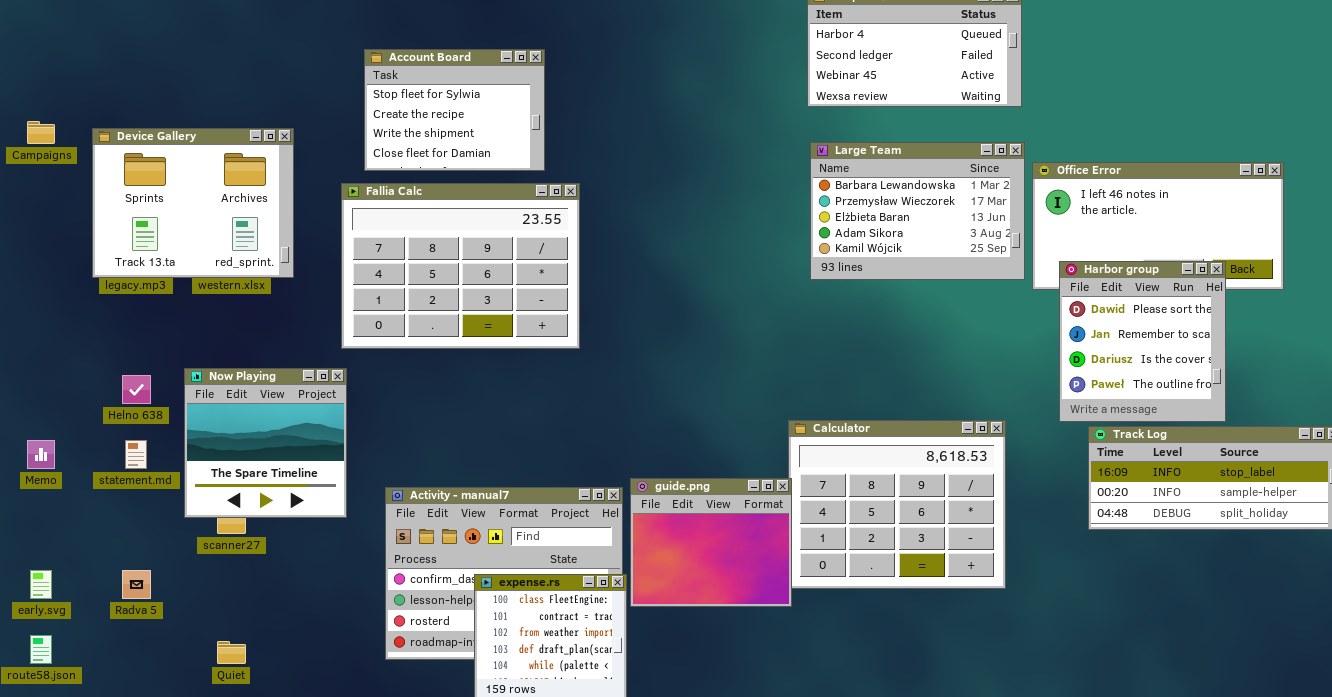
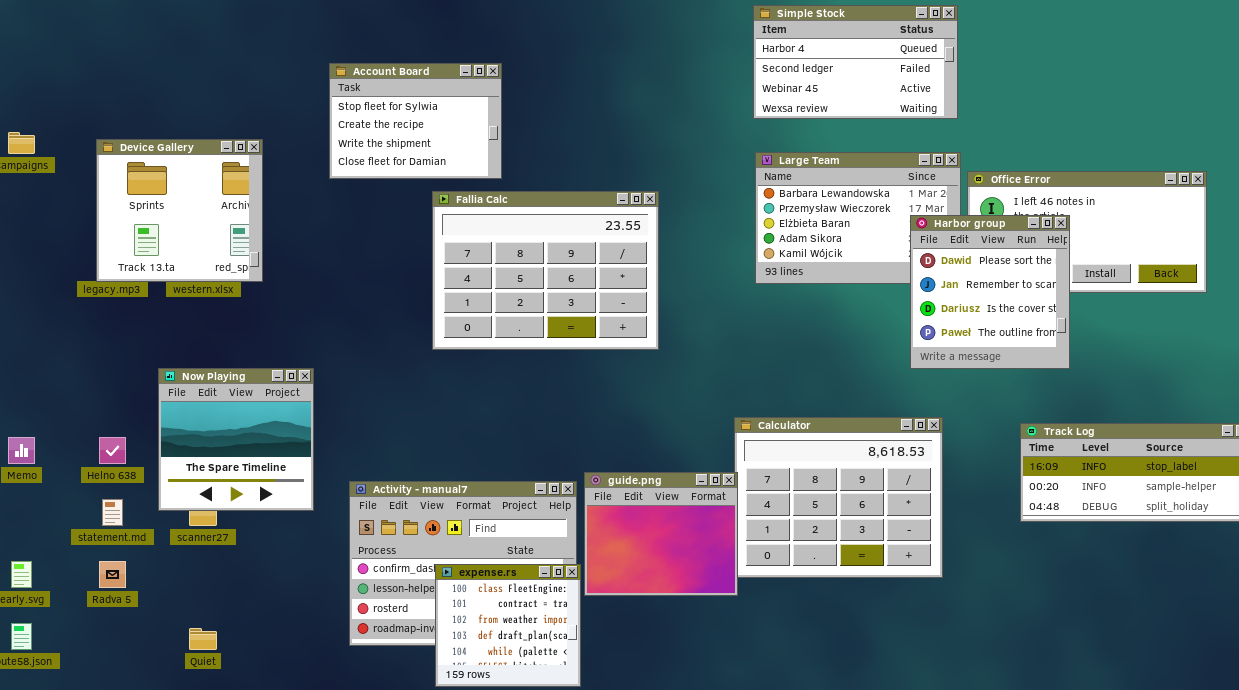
Device Gallery: [92,128,294,278] -> [96,139,263,282], resized
Fallia Calc: [341,183,580,349] -> [432,191,659,350], moved
Harbor group: [1059,261,1226,422] -> [910,215,1070,369], moved
Helno 638: [122,375,151,404] -> [99,437,126,464], moved
statement.md: [125,440,147,469] -> [102,499,123,526], moved

